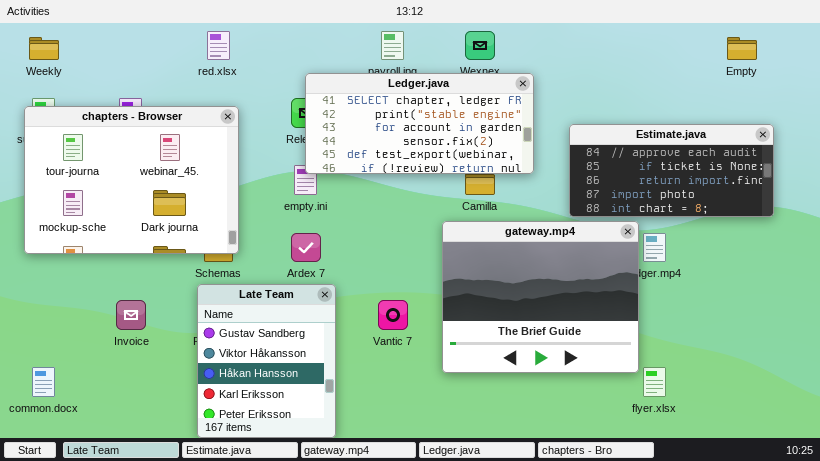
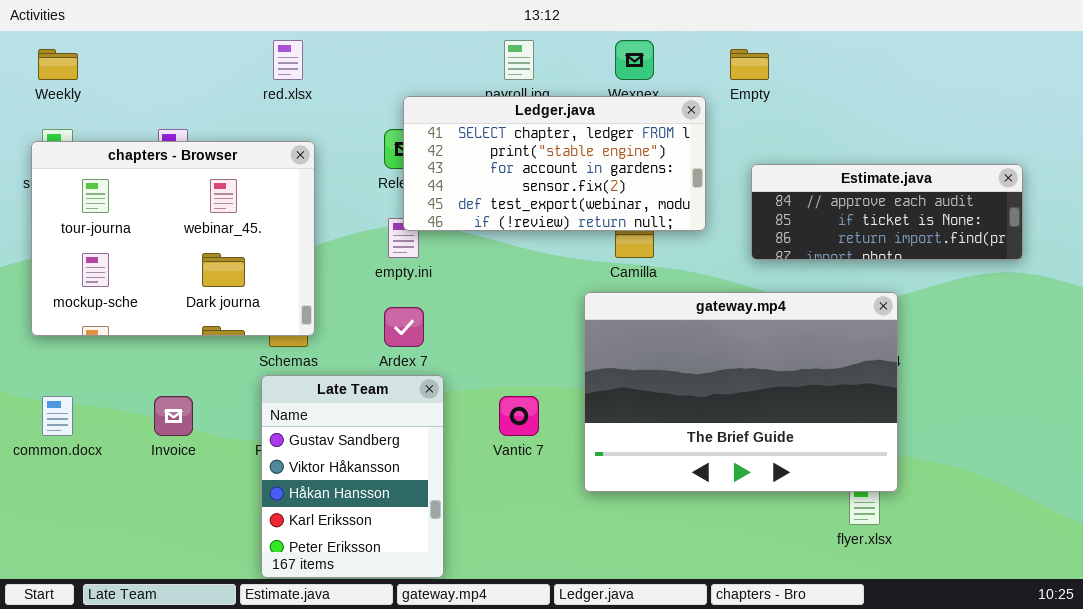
Empty: [727,37,757,60] -> [730,49,769,80], moved
Estimate.java: [569,124,774,217] -> [751,164,1023,260], resized
gateway.mp4: [442,221,639,373] -> [584,292,898,492], resized
common.docx: [32,367,55,397] -> [42,396,73,436], moved

